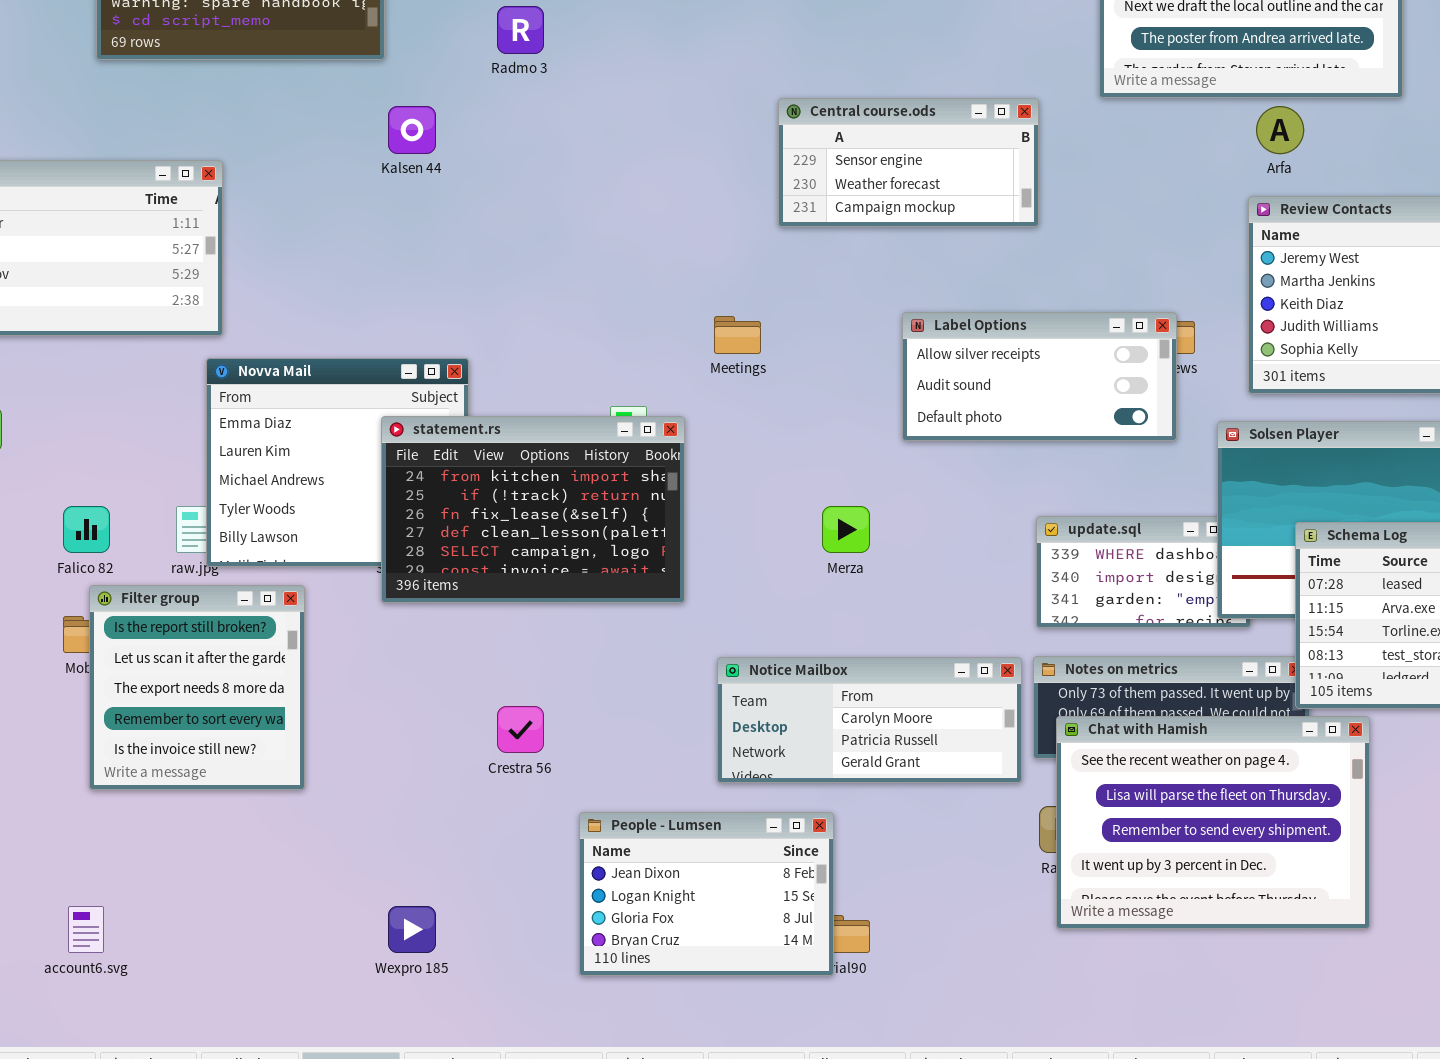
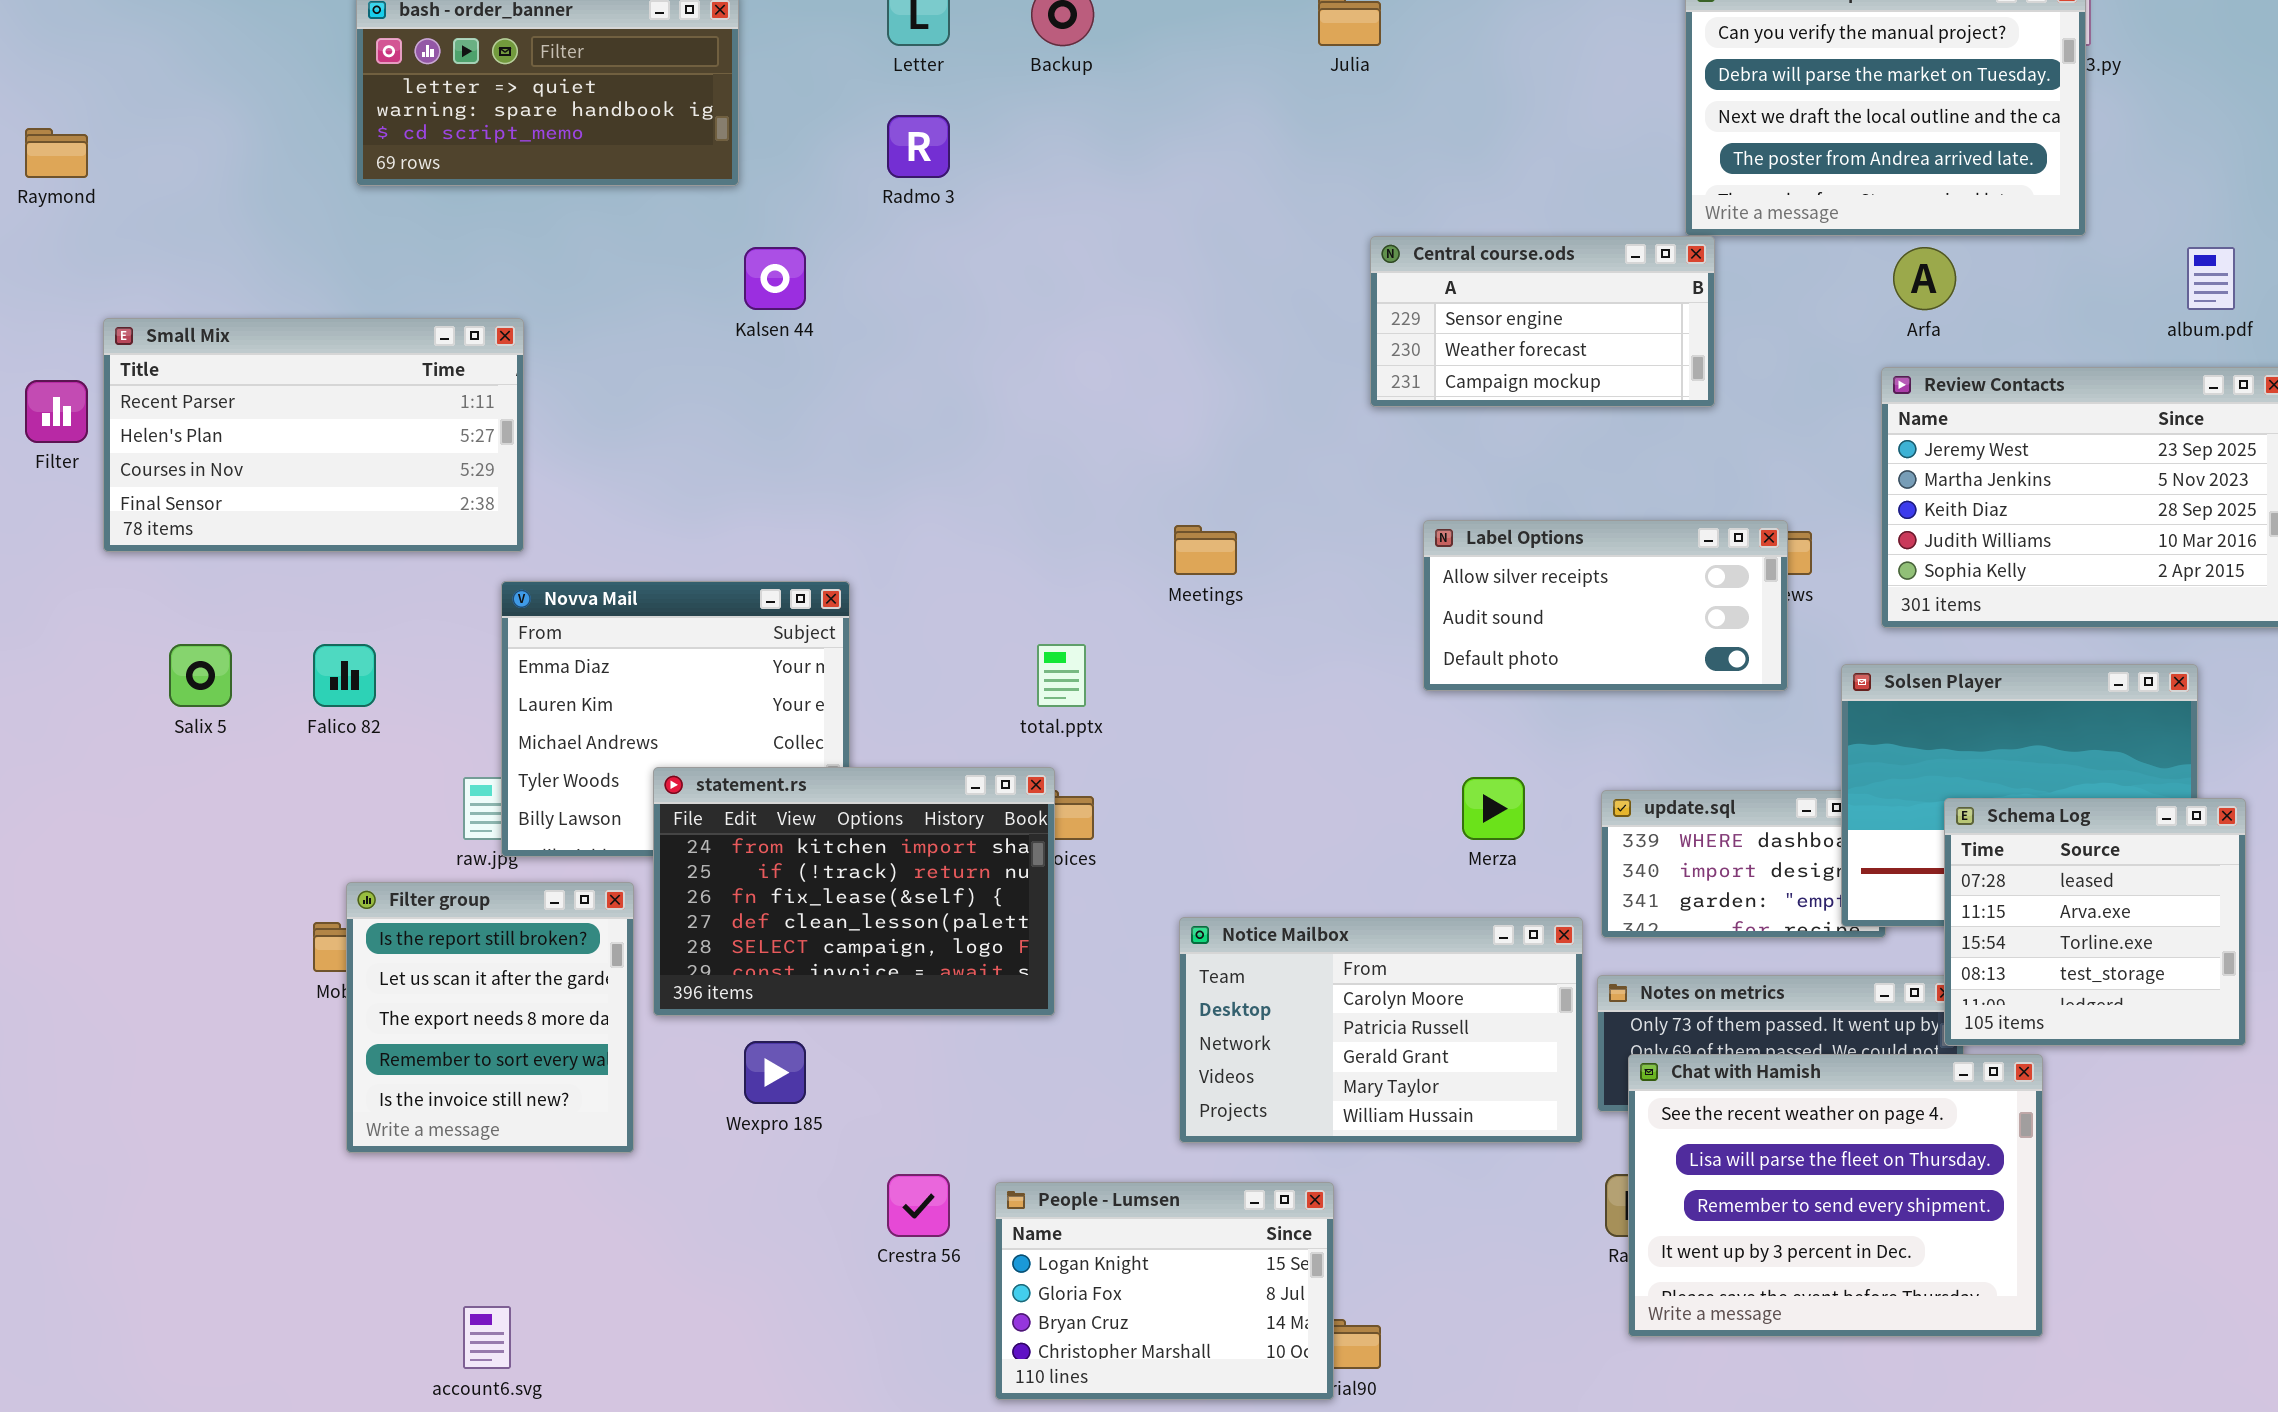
Central course.ods: [778,98,1039,227] -> [1370,236,1715,407], moved
statement.rs: [381,416,685,603] -> [653,767,1055,1016], moved
Falico 82: [63,506,110,553] -> [313,644,376,707], moved
Merza: [822,506,870,553] -> [1462,777,1525,840], moved
Notice Mailbox: [717,657,1022,783] -> [1179,917,1583,1143], resized
Crestra 56: [497,706,544,753] -> [887,1174,950,1237], moved
People - Lumsen: [579,812,834,976] -> [995,1182,1334,1400], scrolled down 1 row
account6.svg: [68,906,104,953] -> [463,1306,511,1369], moved
Wexpro 185: [388,906,436,953] -> [744,1041,806,1104], moved

